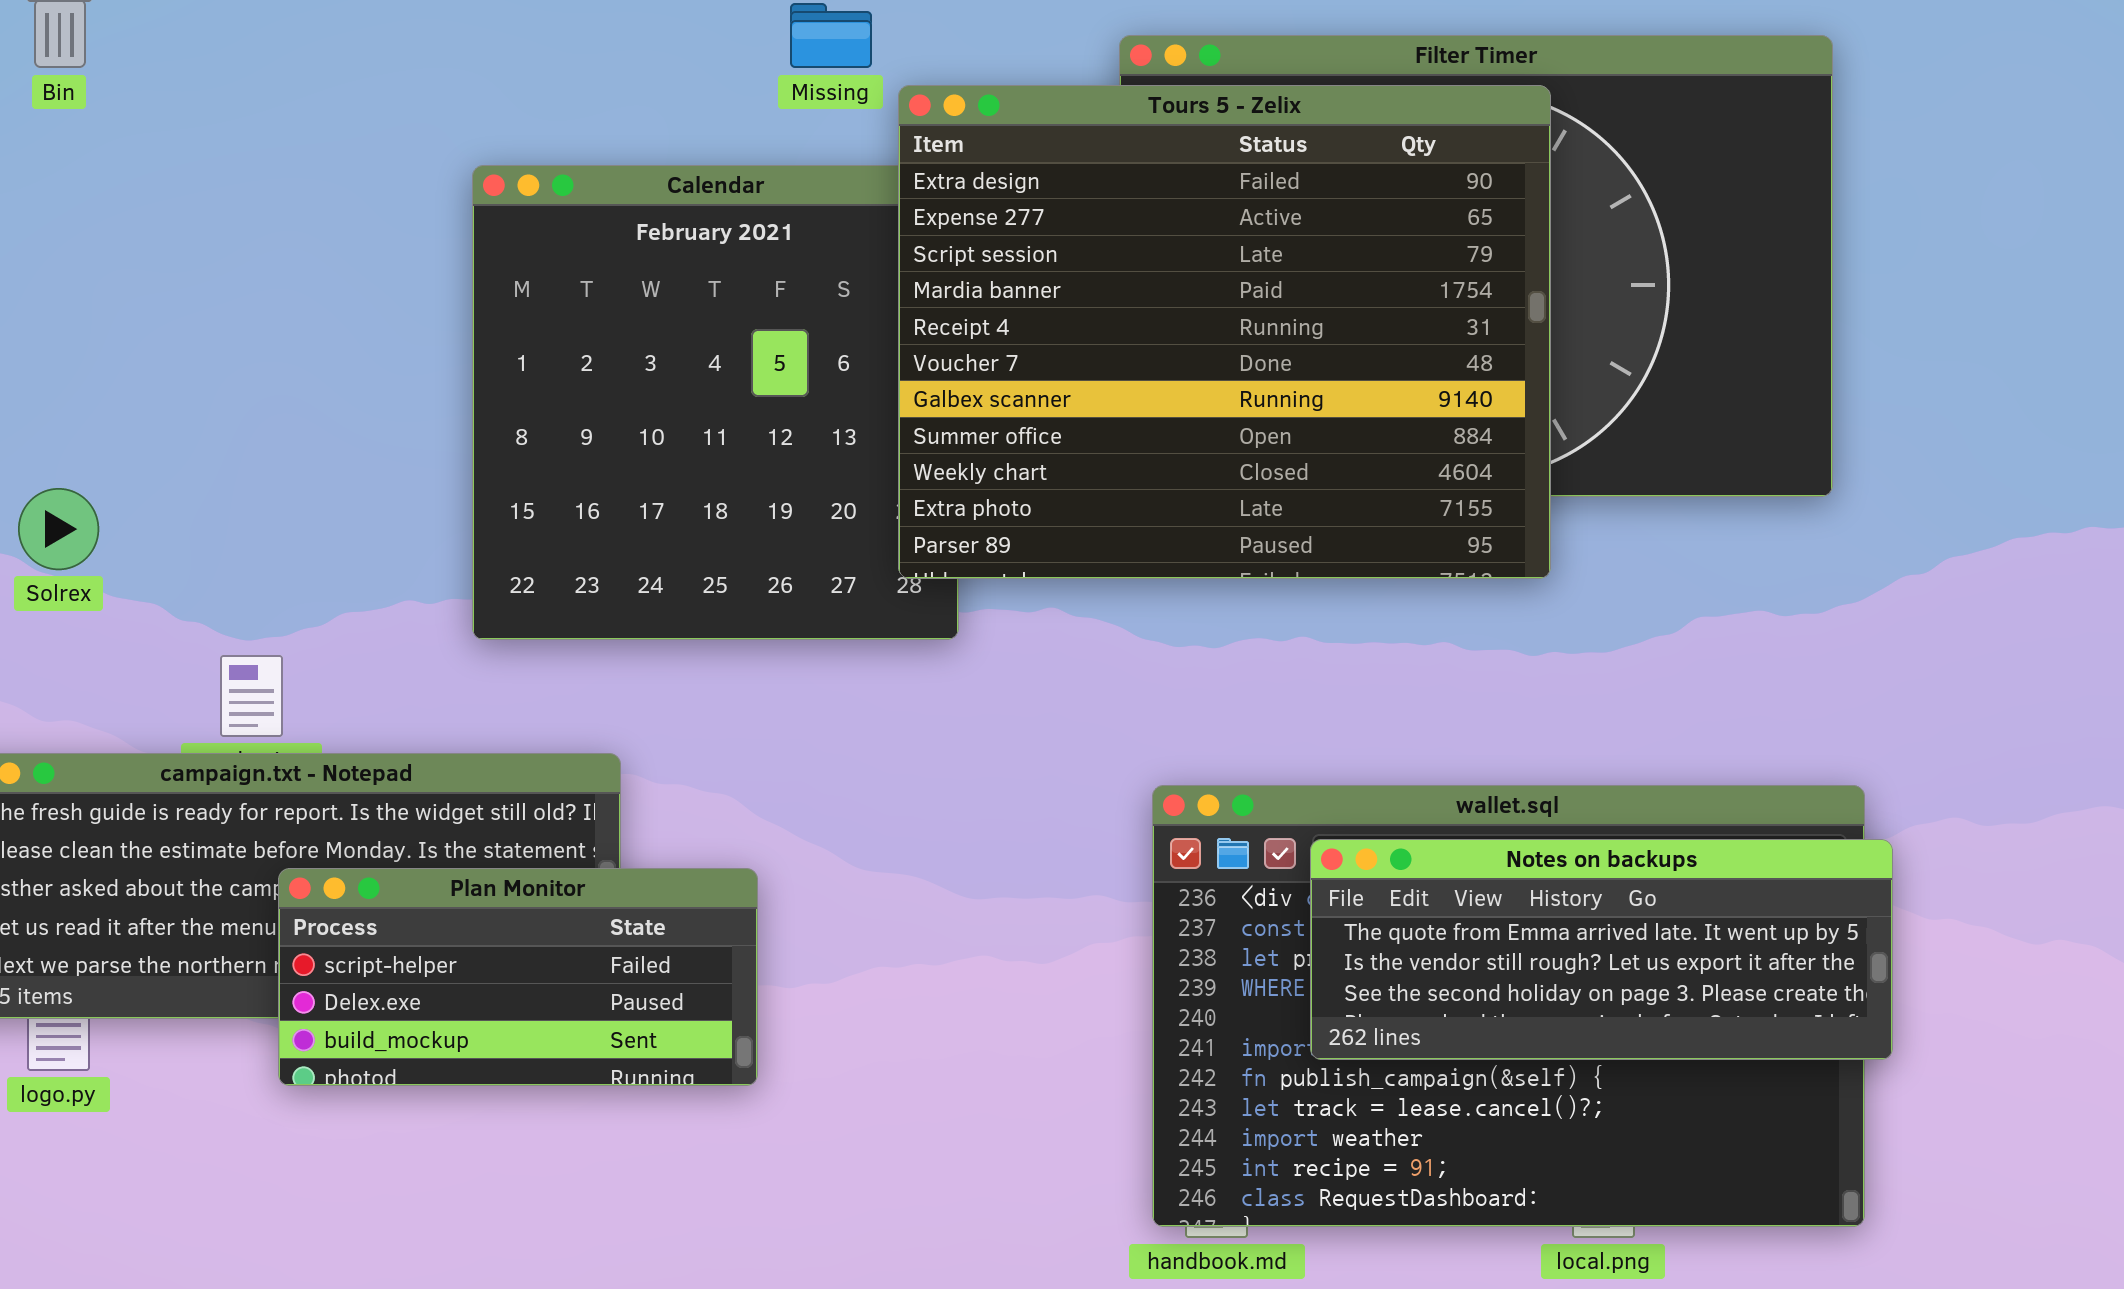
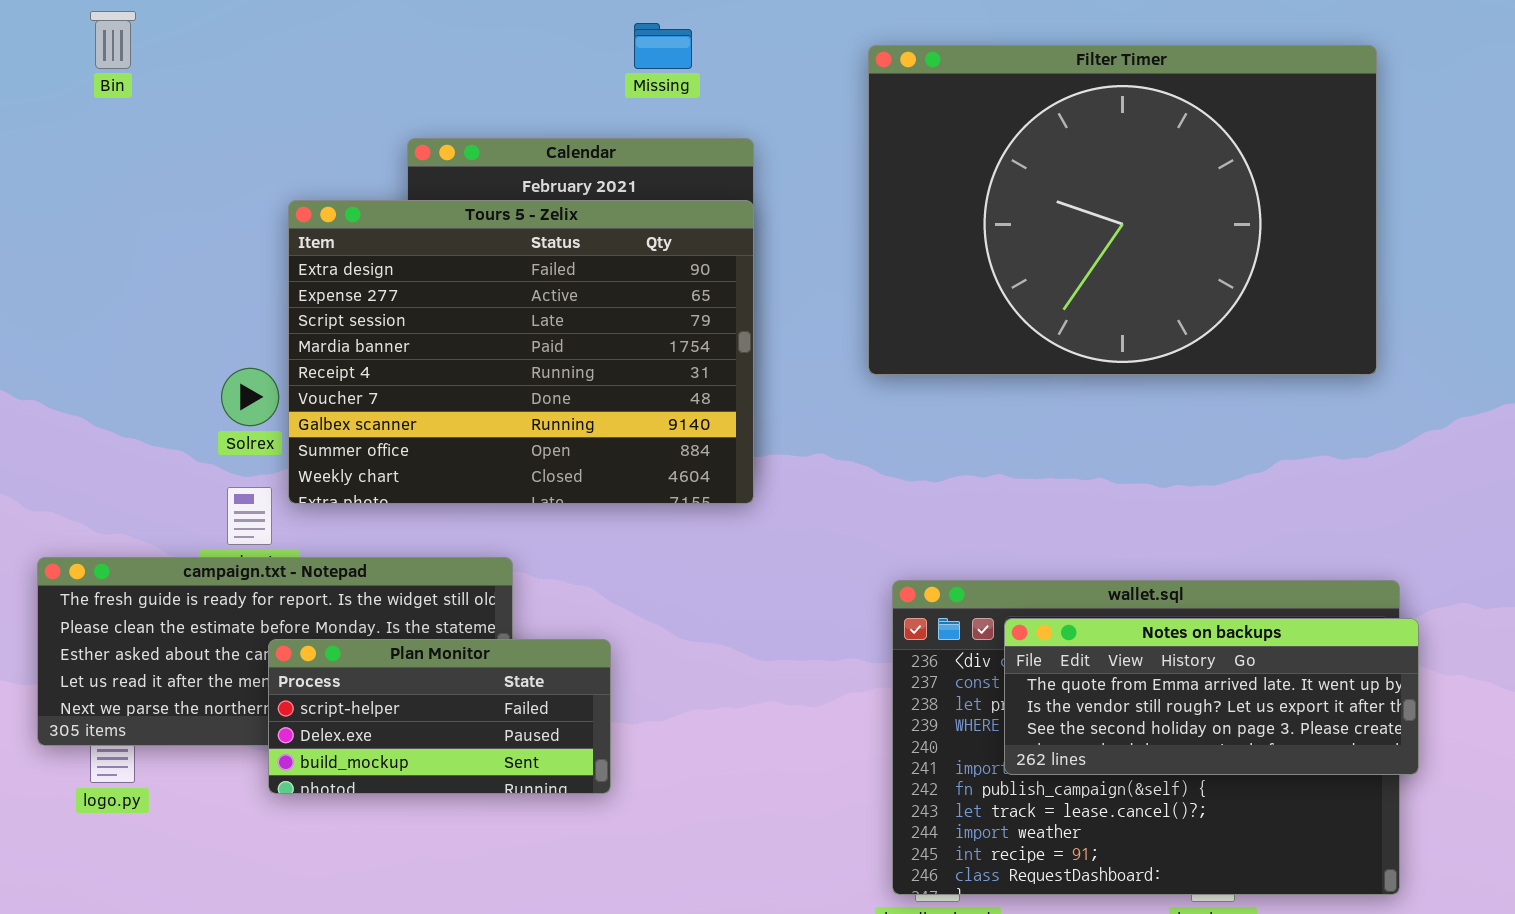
Tours 5 - Zelix: [898,85,1551,579] -> [288,200,754,504], moved, resized
Solrex: [18,488,99,570] -> [221,368,279,426], moved

